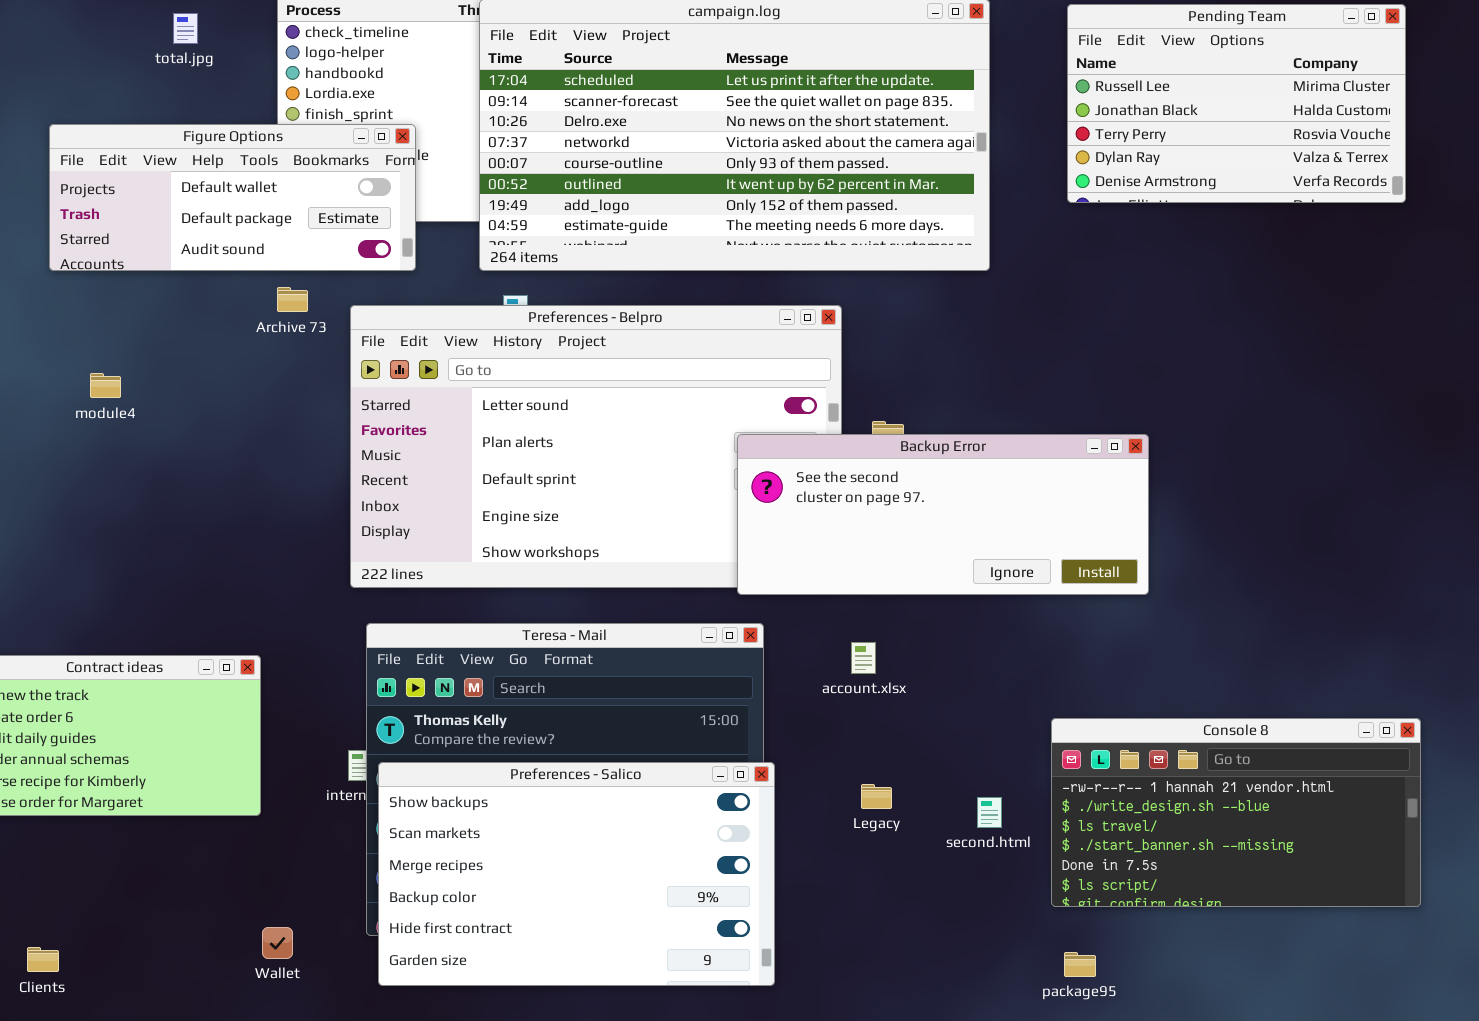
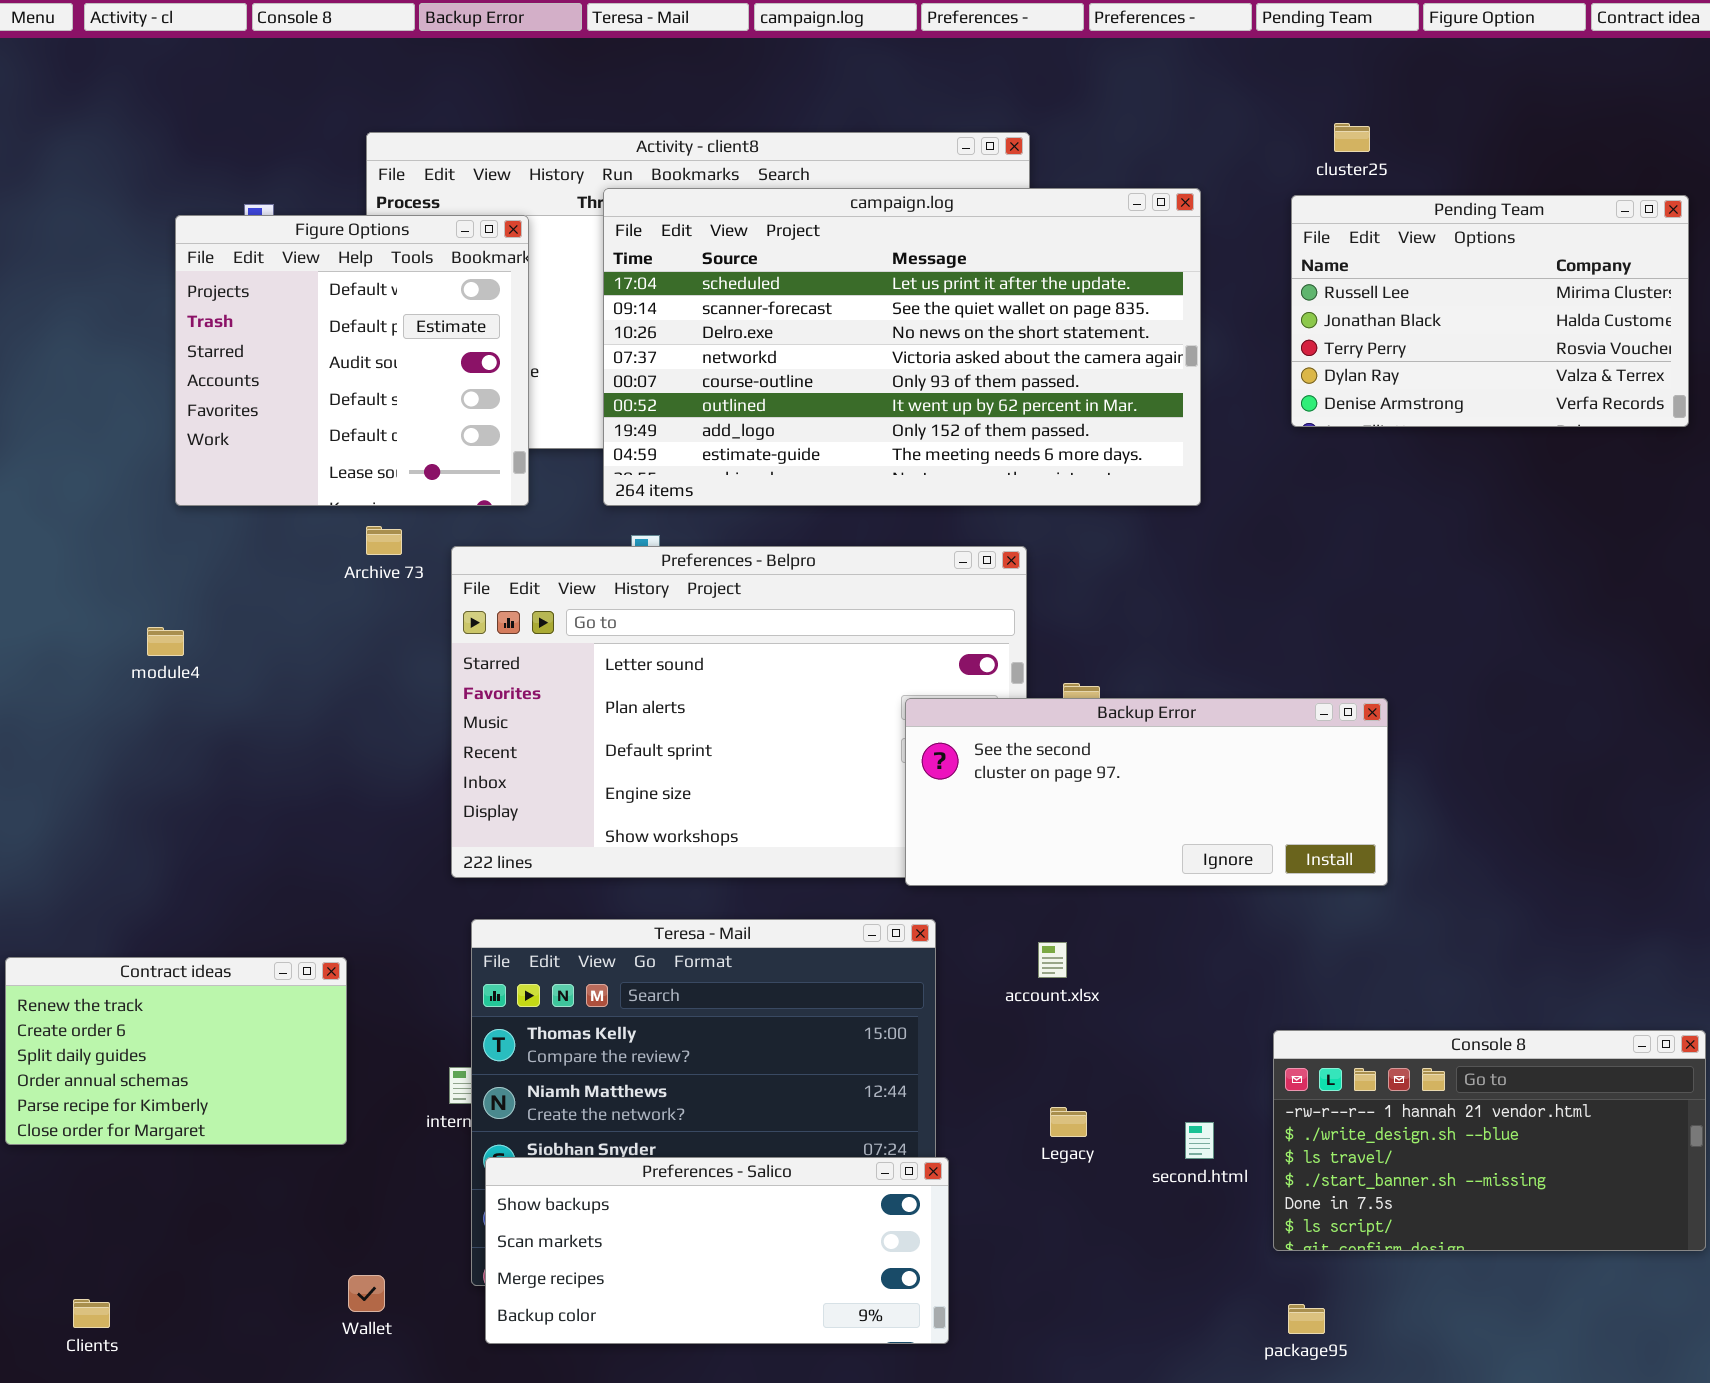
Figure Options: [49,124,416,271] -> [175,215,529,506], resized
Preferences - Salico: [378,762,775,986] -> [485,1157,949,1344], resized

